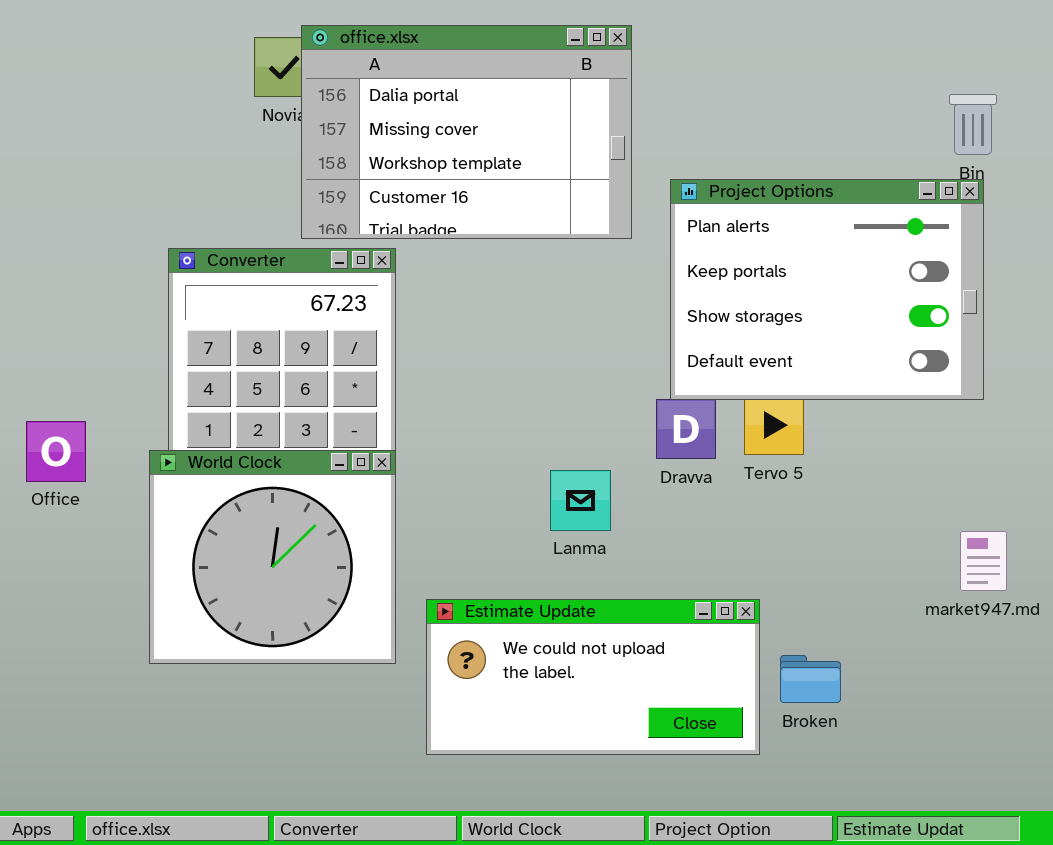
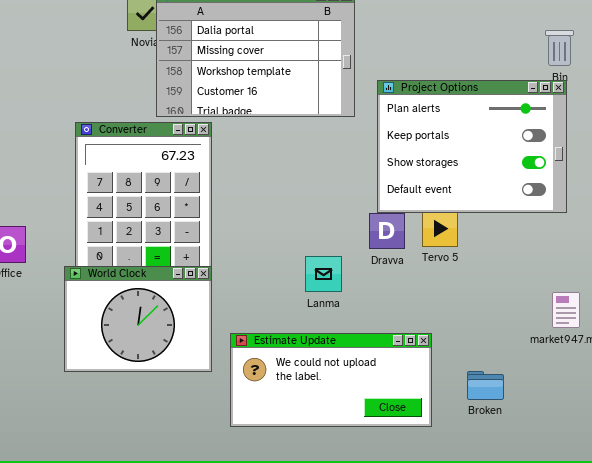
World Clock: [149,450,396,664] -> [64,266,212,372], resized
Broken: [780,655,841,703] -> [467,371,504,400], moved

